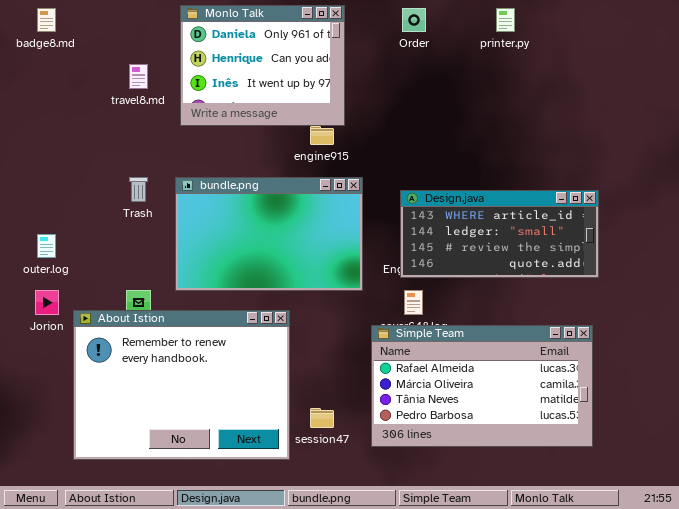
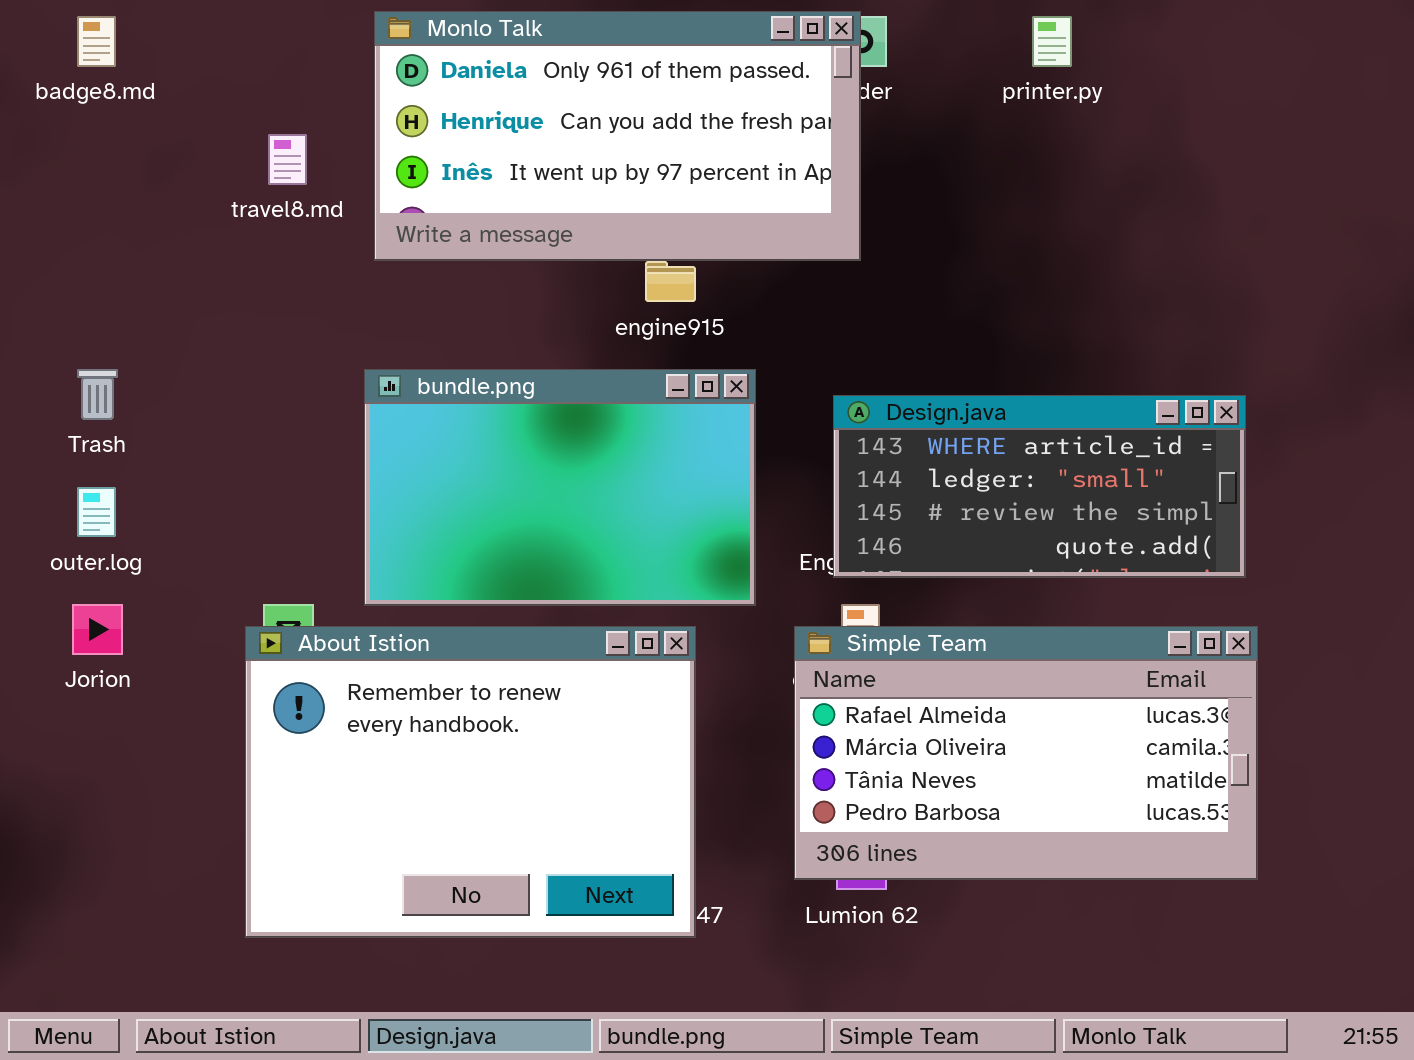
Monlo Talk: [180,5,345,126] -> [374,11,861,261], resized
Trash: [129,177,148,202] -> [77,369,118,420], moved
About Istion: [73,310,290,460] -> [245,626,696,938], moved
Simple Team: [371,325,593,447] -> [794,626,1258,880], moved

